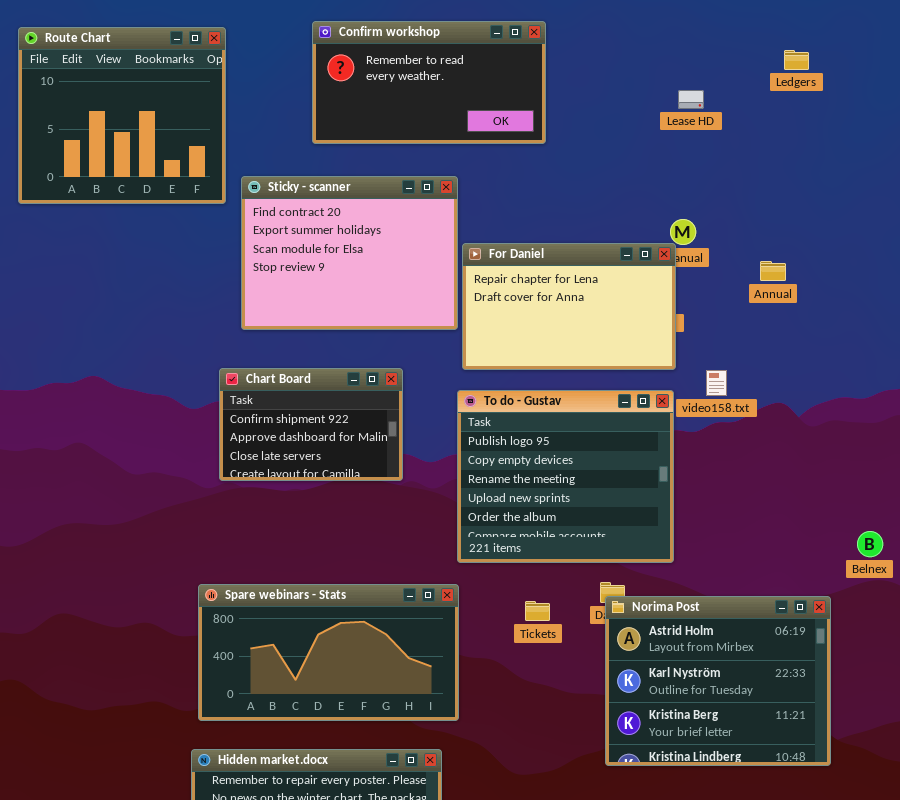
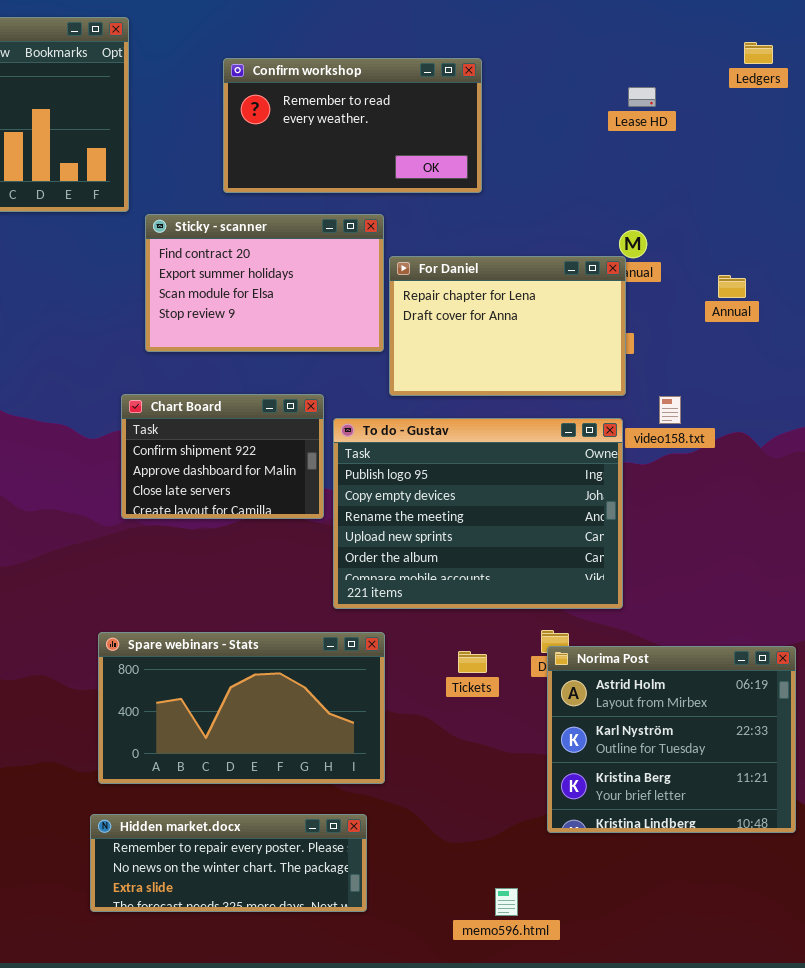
Confirm workshop: [312,21,546,144] -> [223,58,482,193], moved
Sticky - scanner: [241,176,458,330] -> [145,214,384,352], resized
To do - Gustav: [457,390,674,563] -> [333,418,623,609], resized

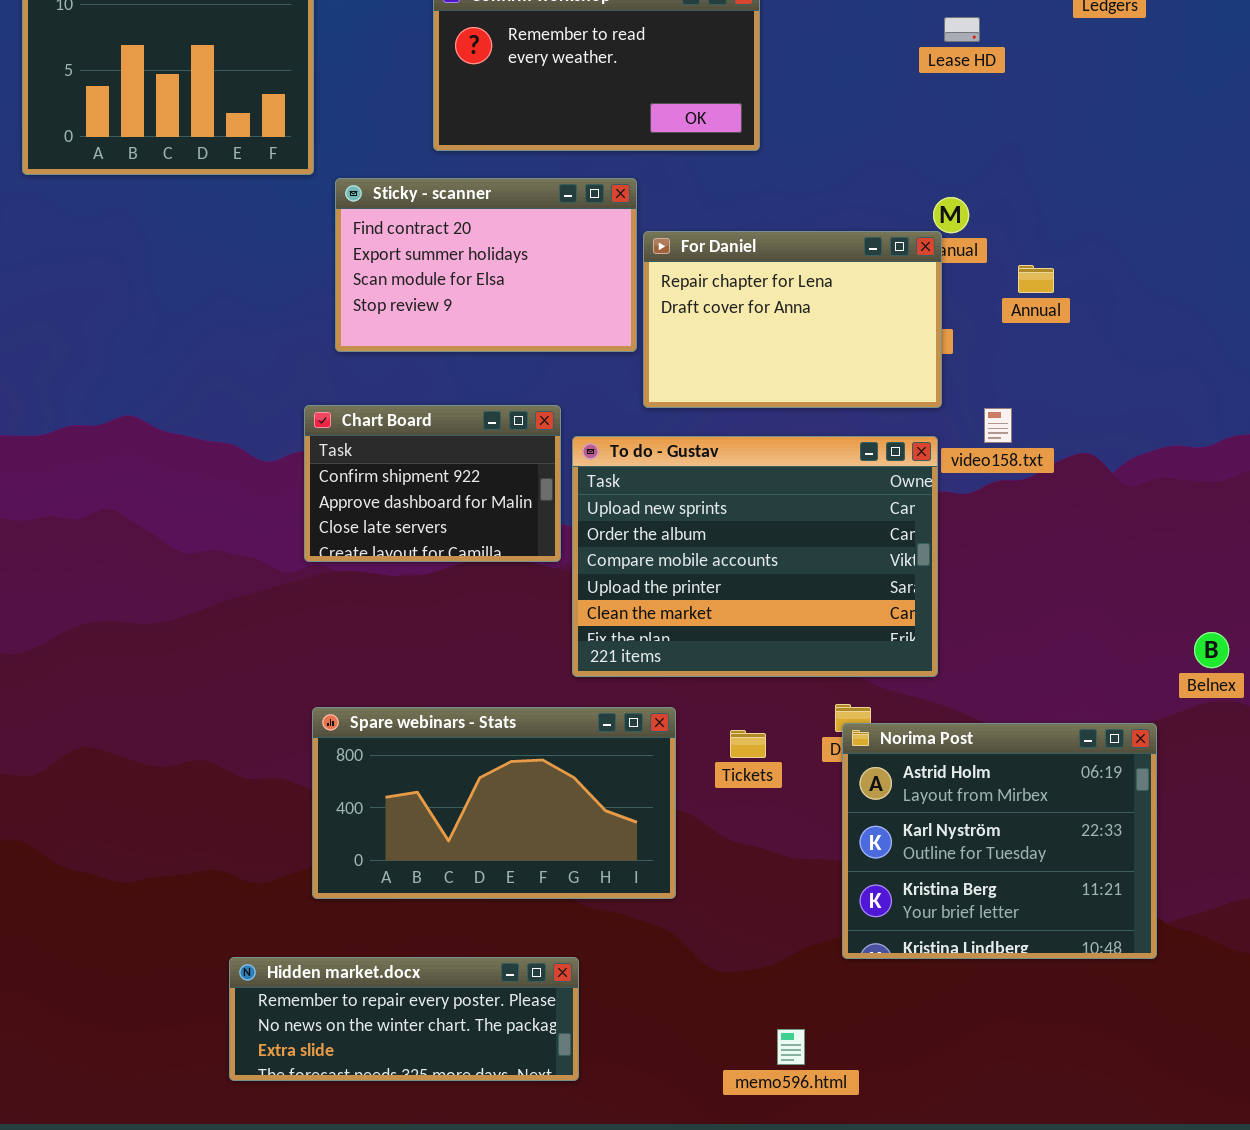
Annual: [718,275,746,298] -> [1018,265,1054,293], moved
To do - Gustav: [333,418,623,609] -> [572,436,938,677], scrolled down 3 rows
Spare webinars - Stats: [98,632,385,784] -> [312,707,676,899], moved
Hidden market.docx: [90,814,367,912] -> [229,957,579,1081], moved

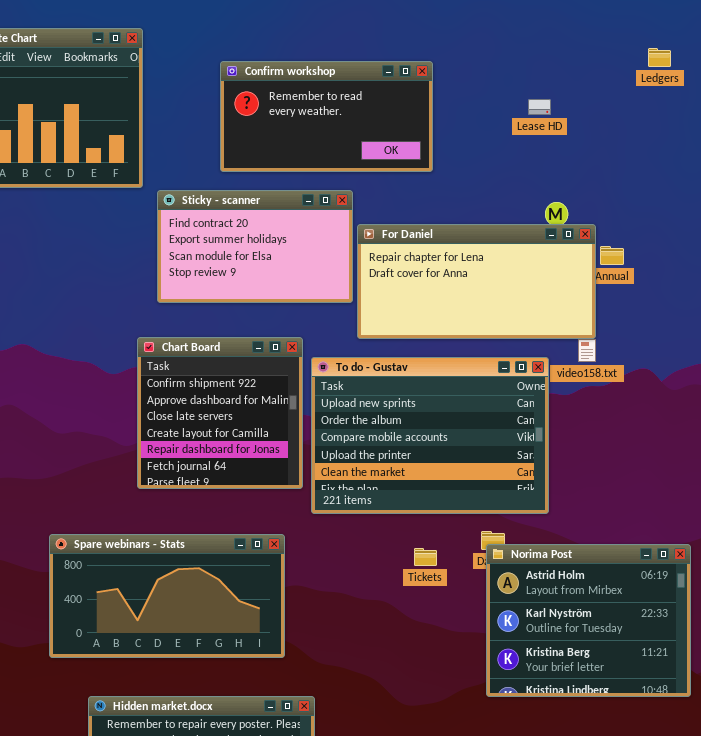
Lease HD: [944,17,980,42] -> [528,99,551,115], moved
For Daniel: [643,231,942,408] -> [357,224,596,339], resized
Chart Board: [304,405,561,562] -> [137,337,303,489], resized
Spare webinars - Stats: [312,707,676,899] -> [49,534,285,658], moved

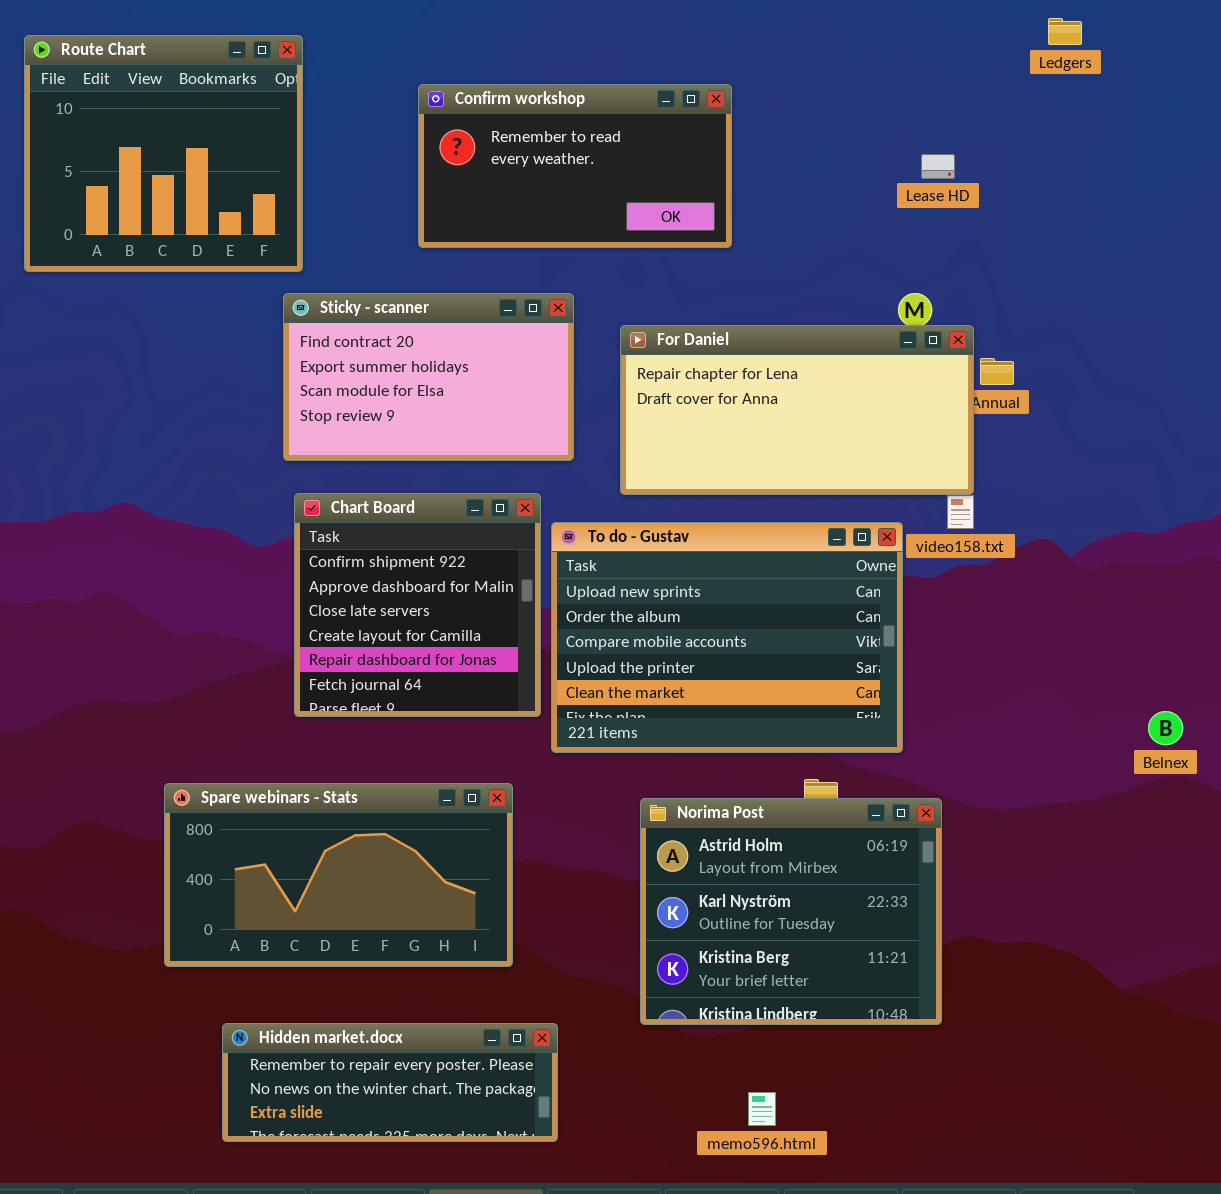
Ledgers: [648,48,671,67] -> [1048,18,1082,45], moved
Lease HD: [528,99,551,115] -> [921,154,955,179], moved
Sticky - scanner: [157,190,353,303] -> [283,293,574,461], moved
Norima Post: [486,544,691,697] -> [640,798,942,1025], moved

